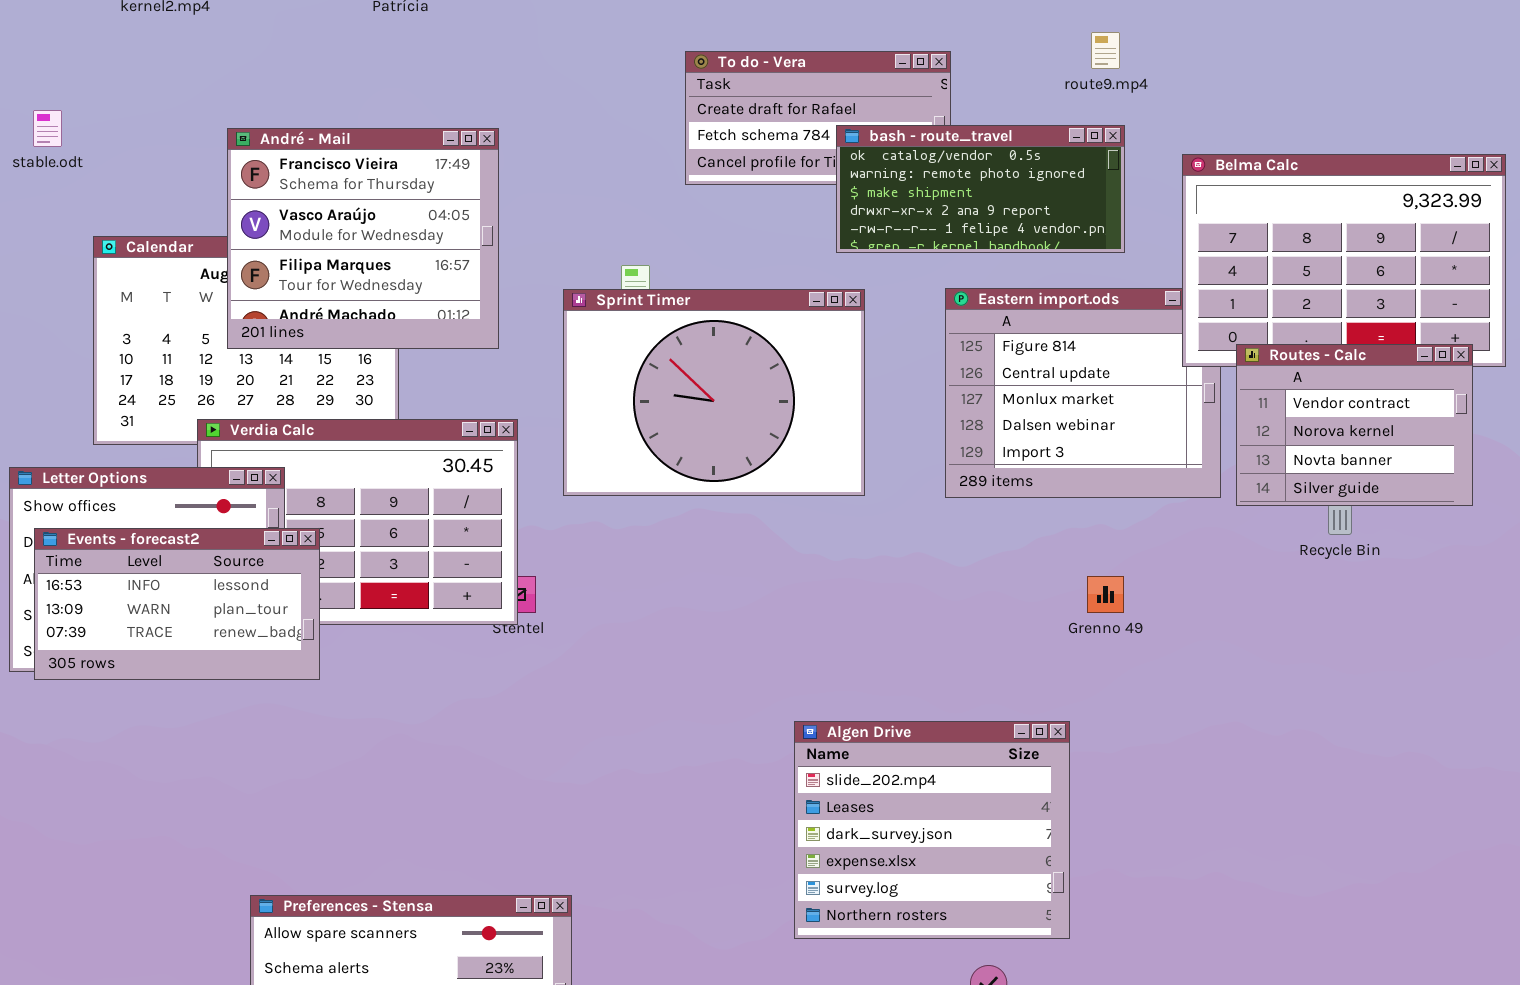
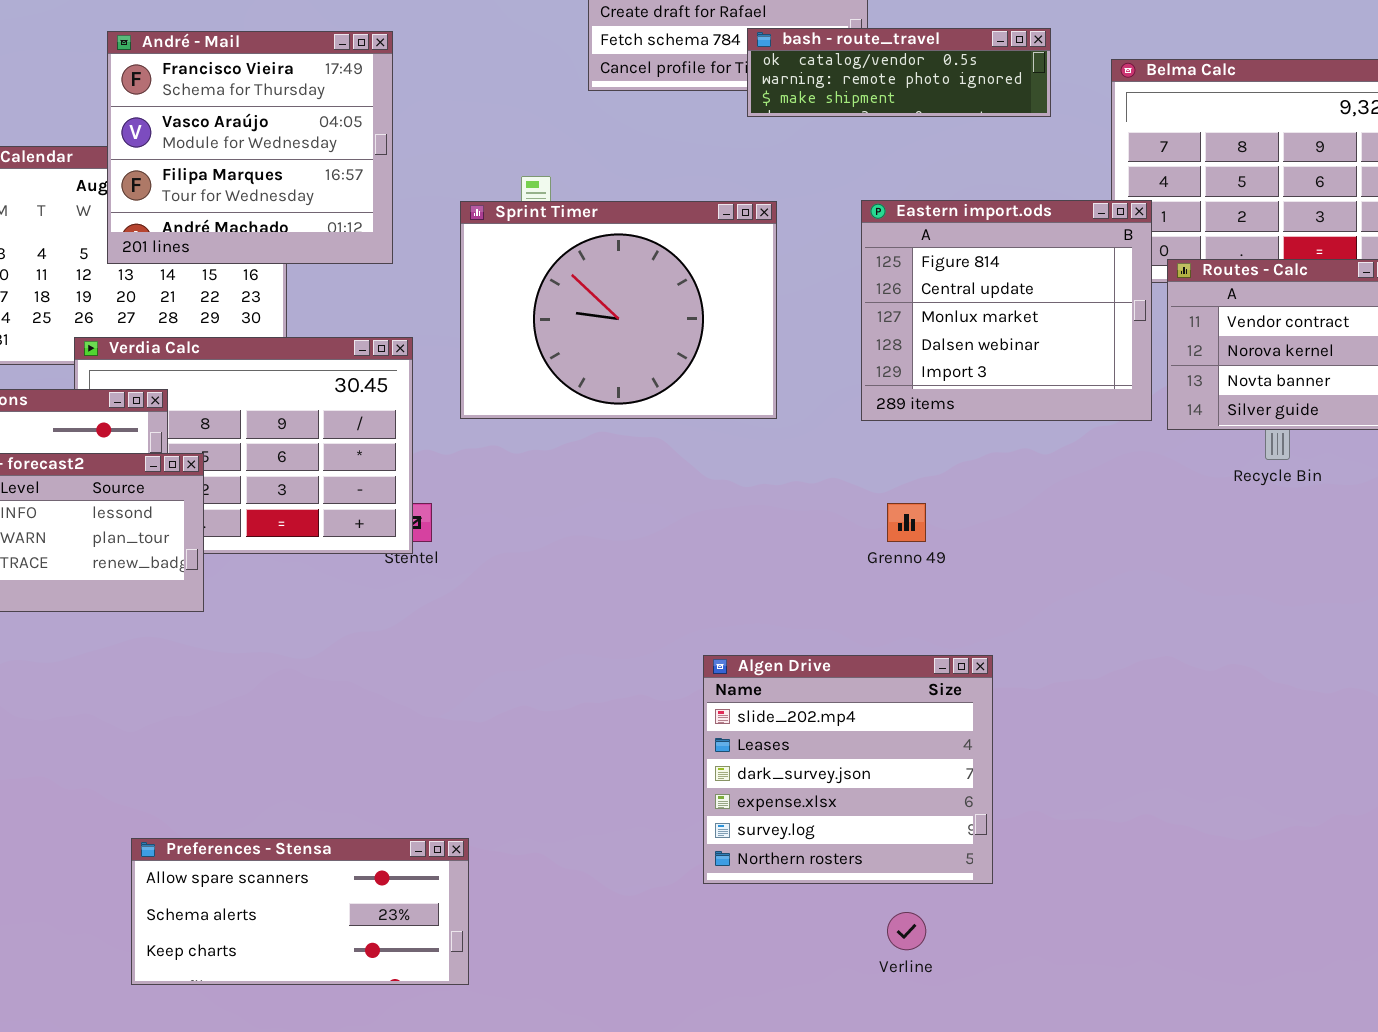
bash - route_travel: [836,125,1125,253] -> [747,28,1051,117], resized
Eastern import.ods: [945,288,1221,498] -> [861,200,1152,421], raised
Grenno 49: [1087,576,1124,613] -> [887,503,926,542], moved

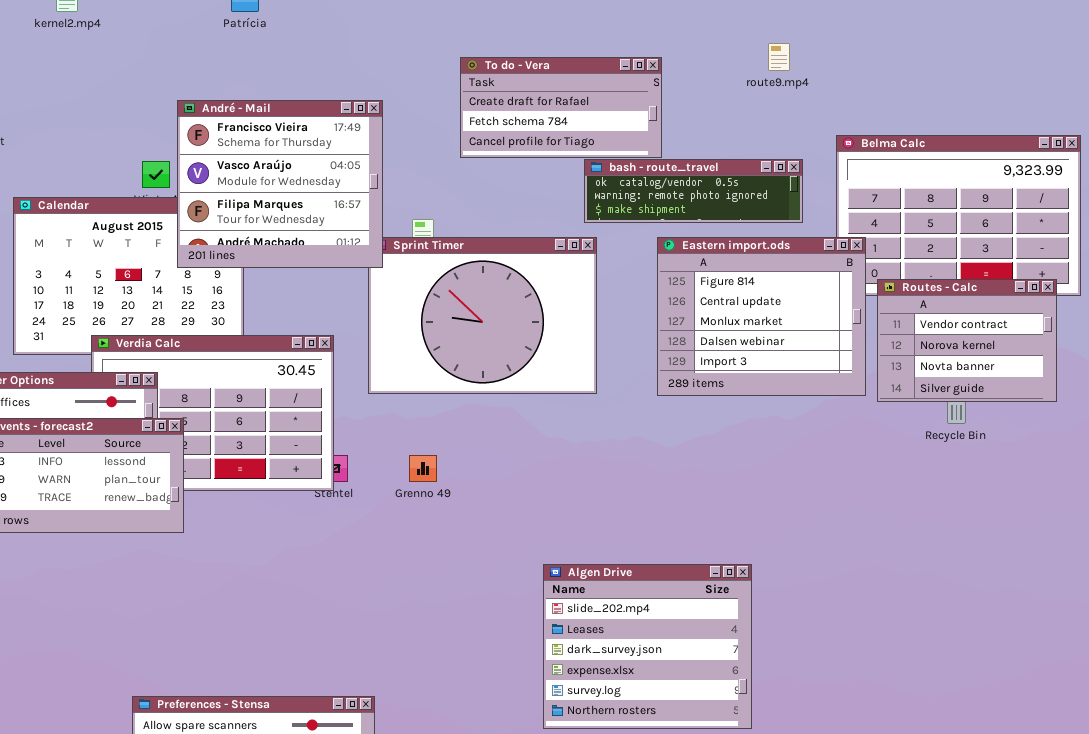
bash - route_travel: [747,28,1051,117] -> [584,159,803,223], moved
André - Mail: [107,31,393,264] -> [177,100,383,268], moved
Grenno 49: [887,503,926,542] -> [409,455,437,482], moved

